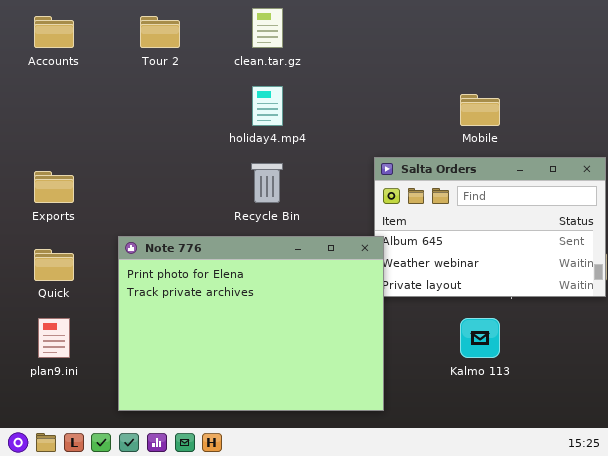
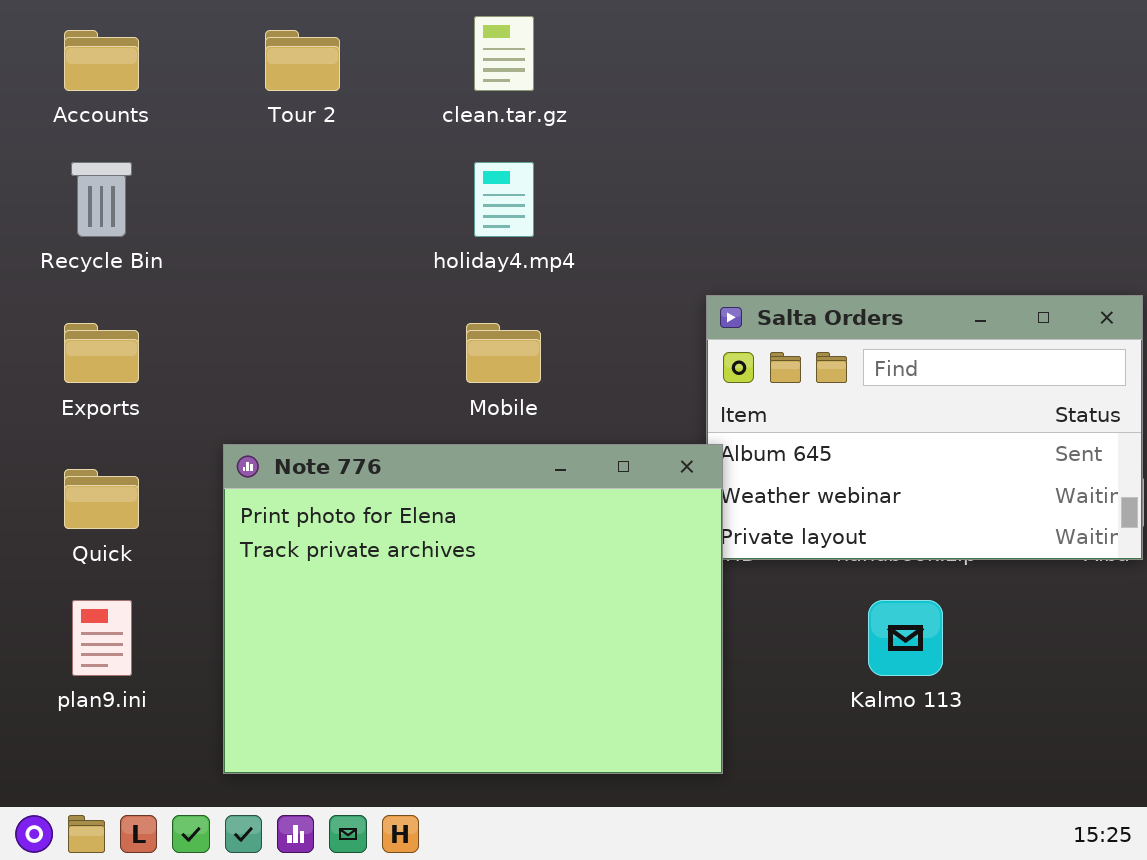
Mobile: [460,94,500,126] -> [466,323,541,383], moved
Recycle Bin: [251,163,283,203] -> [71,162,132,237], moved

